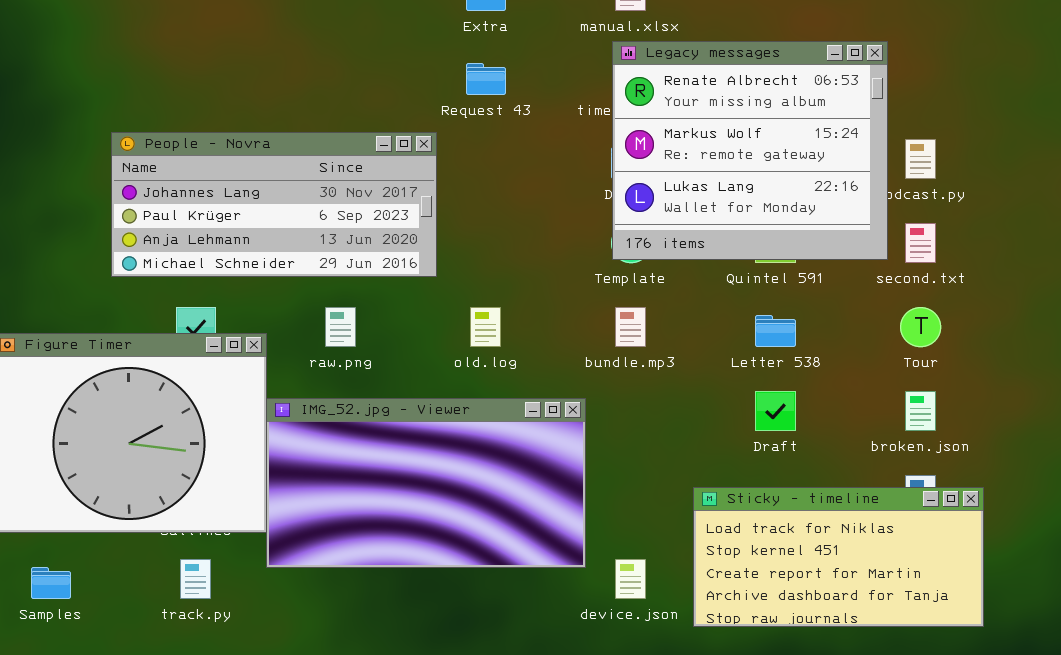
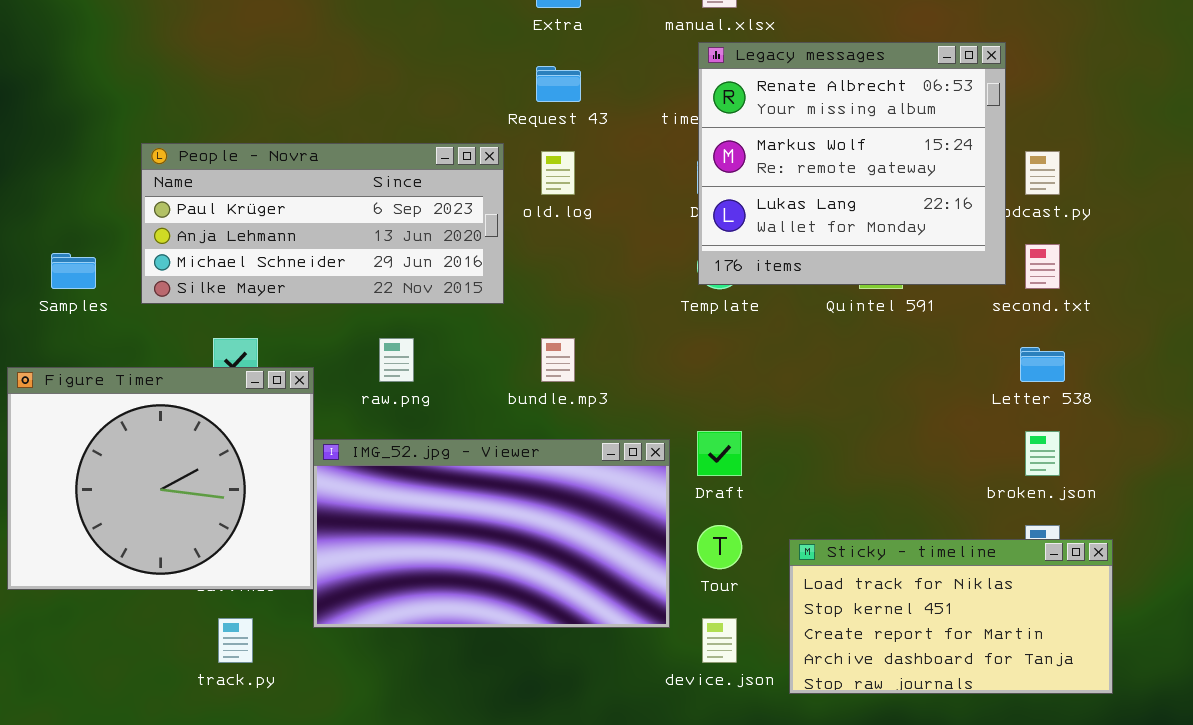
People - Novra: [111,132,437,277] -> [141,143,504,304], scrolled down 1 row
old.log: [470,307,501,347] -> [541,151,575,195], moved
bundle.mp3: [615,307,646,347] -> [541,338,575,382], moved
Tour: [900,307,941,347] -> [697,525,742,569], moved
Letter 538: [755,315,796,347] -> [1020,347,1065,382], moved
Draft: [755,391,796,431] -> [697,431,742,476], moved
Samples: [31,567,71,599] -> [51,253,96,289], moved

